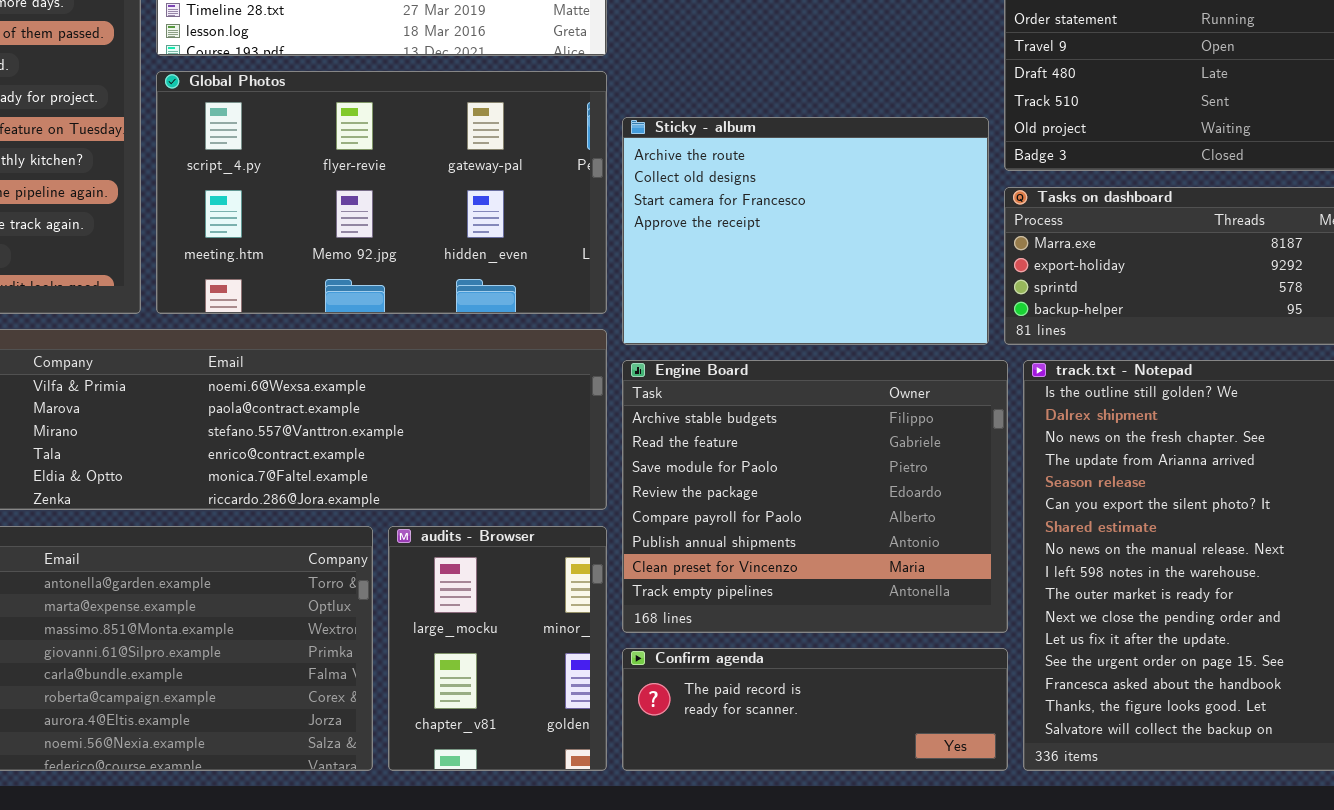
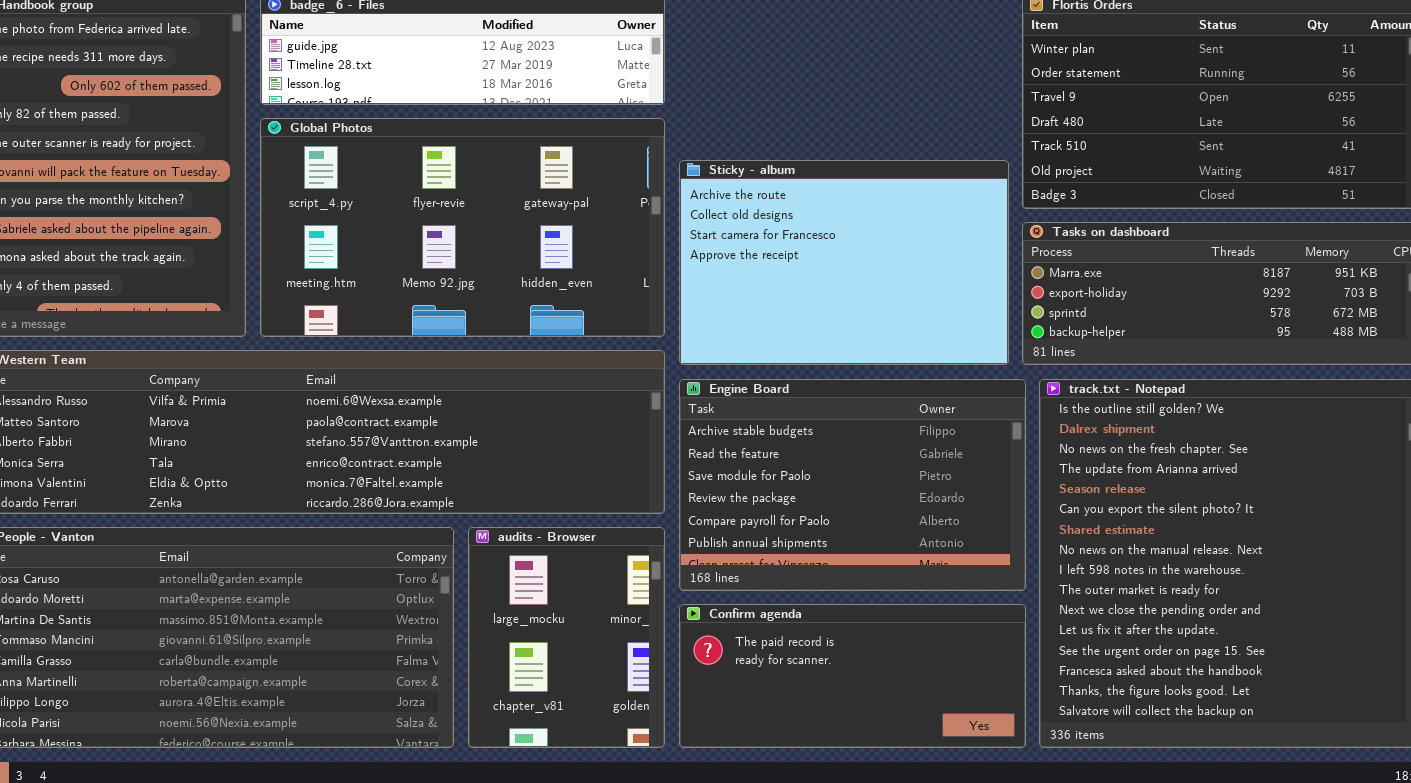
Engine Board: [622,360,1008,633] -> [679,379,1026,591], resized
Confirm agenda: [622,648,1008,771] -> [679,604,1026,748], resized

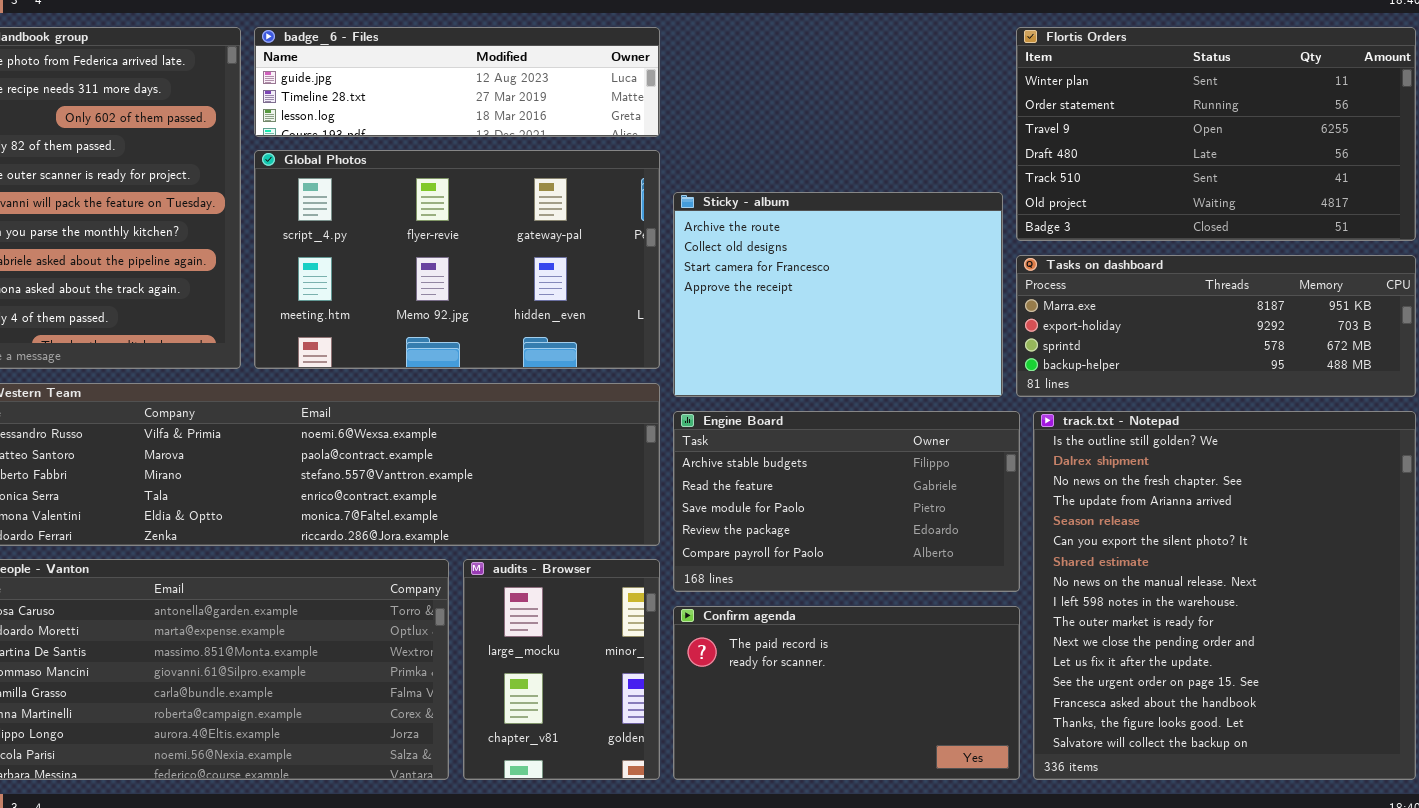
Engine Board: [679,379,1026,591] -> [673,411,1020,592], resized
Confirm agenda: [679,604,1026,748] -> [673,606,1020,780], resized

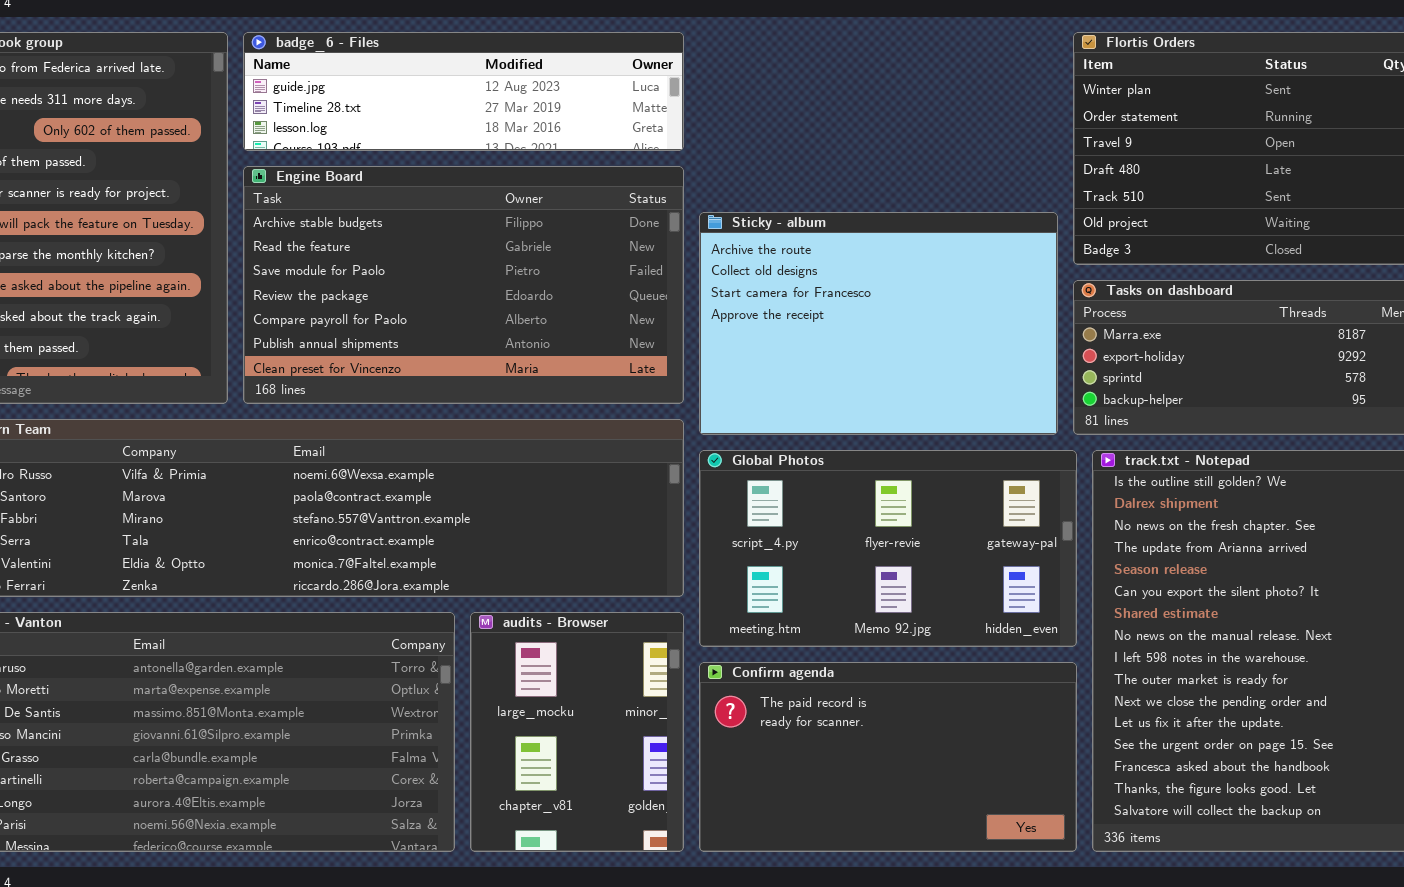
Global Photos: [254,150,660,369] -> [699,450,1077,647], moved, resized
Engine Board: [673,411,1020,592] -> [243,166,684,404], moved, resized

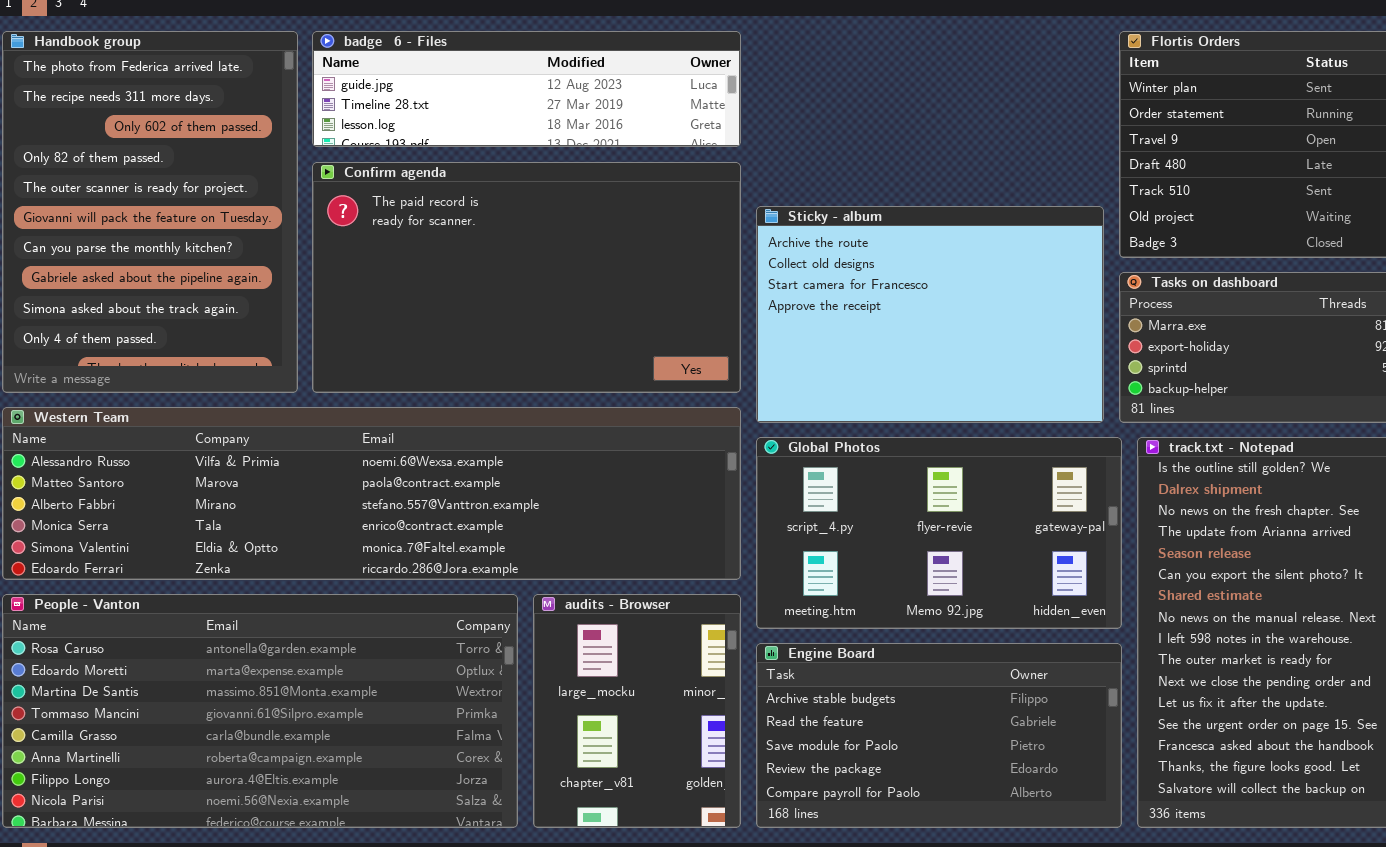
Engine Board: [243,166,684,404] -> [756,643,1122,828], moved, resized
Confirm agenda: [699,662,1077,852] -> [312,162,741,393], moved, resized

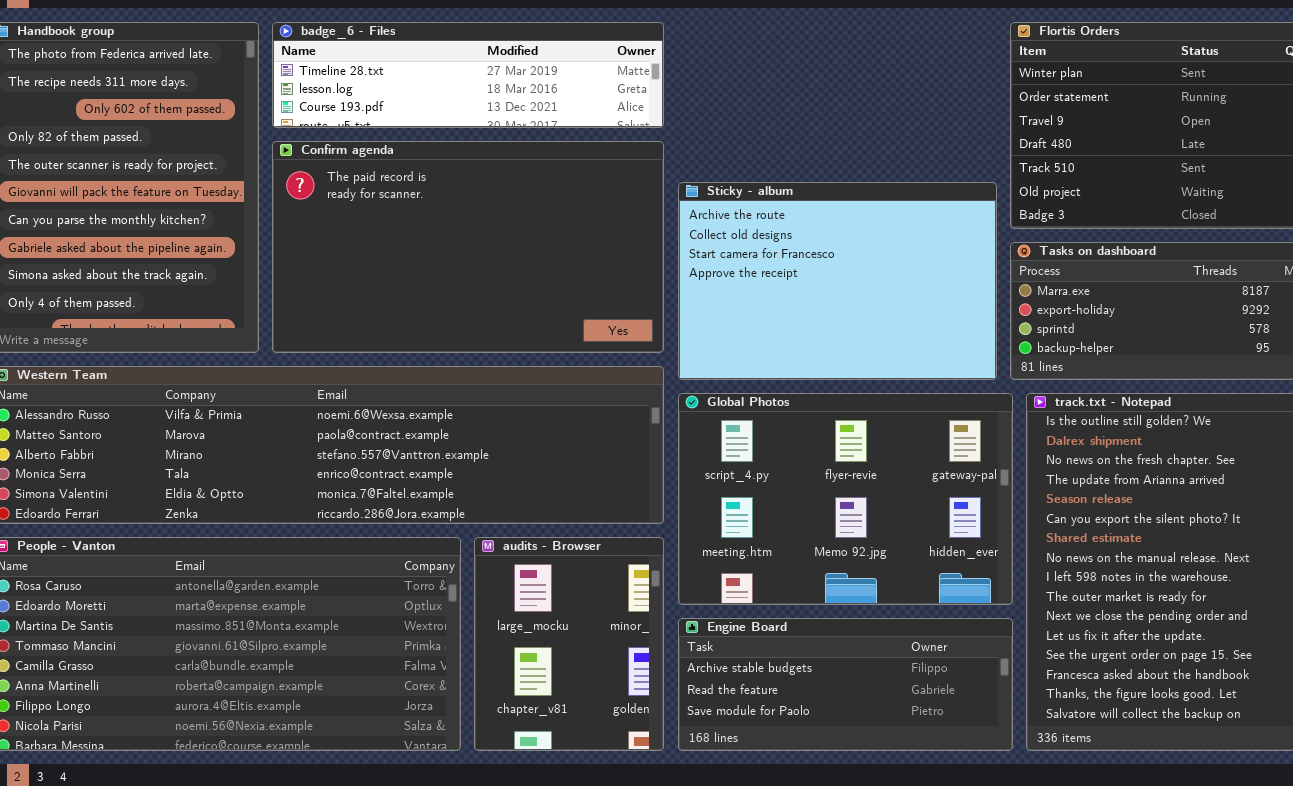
badge_6 - Files: [312,31,741,147] -> [272,22,664,128], scrolled down 1 row
Global Photos: [756,437,1122,629] -> [678,393,1013,605], resized
Engine Board: [756,643,1122,828] -> [678,618,1013,751], resized

